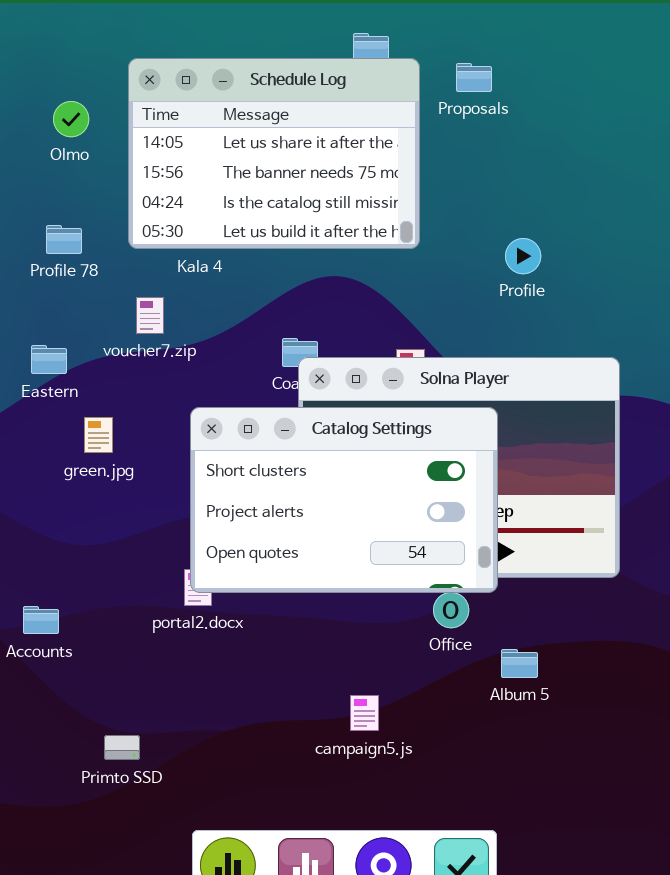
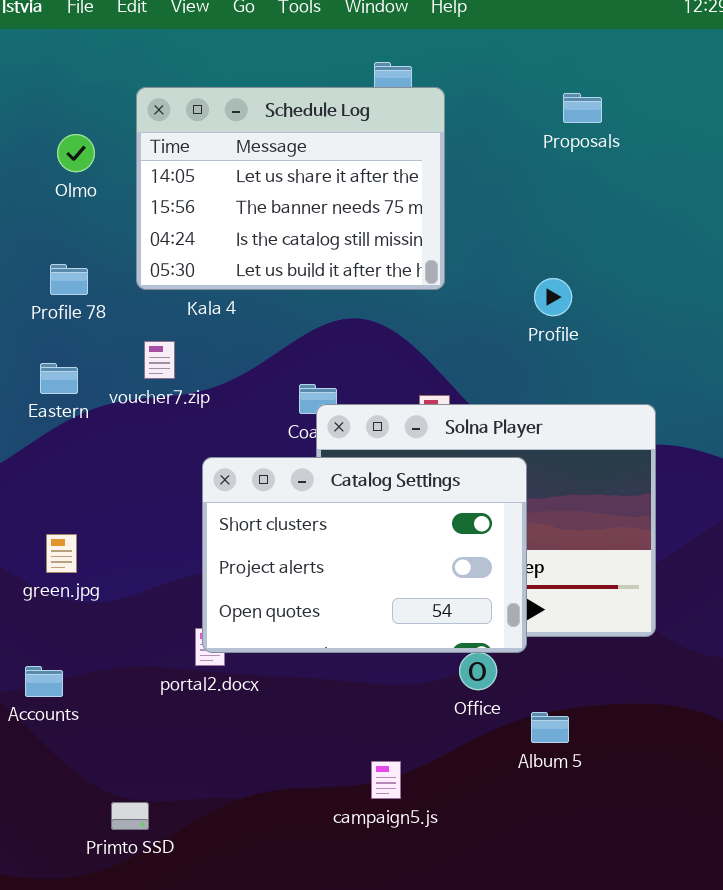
Proposals: [456,63,492,92] -> [563,93,602,123], moved
Eastern: [31,345,67,374] -> [40,363,78,394], moved
green.jpg: [84,417,113,453] -> [46,534,77,573], moved

